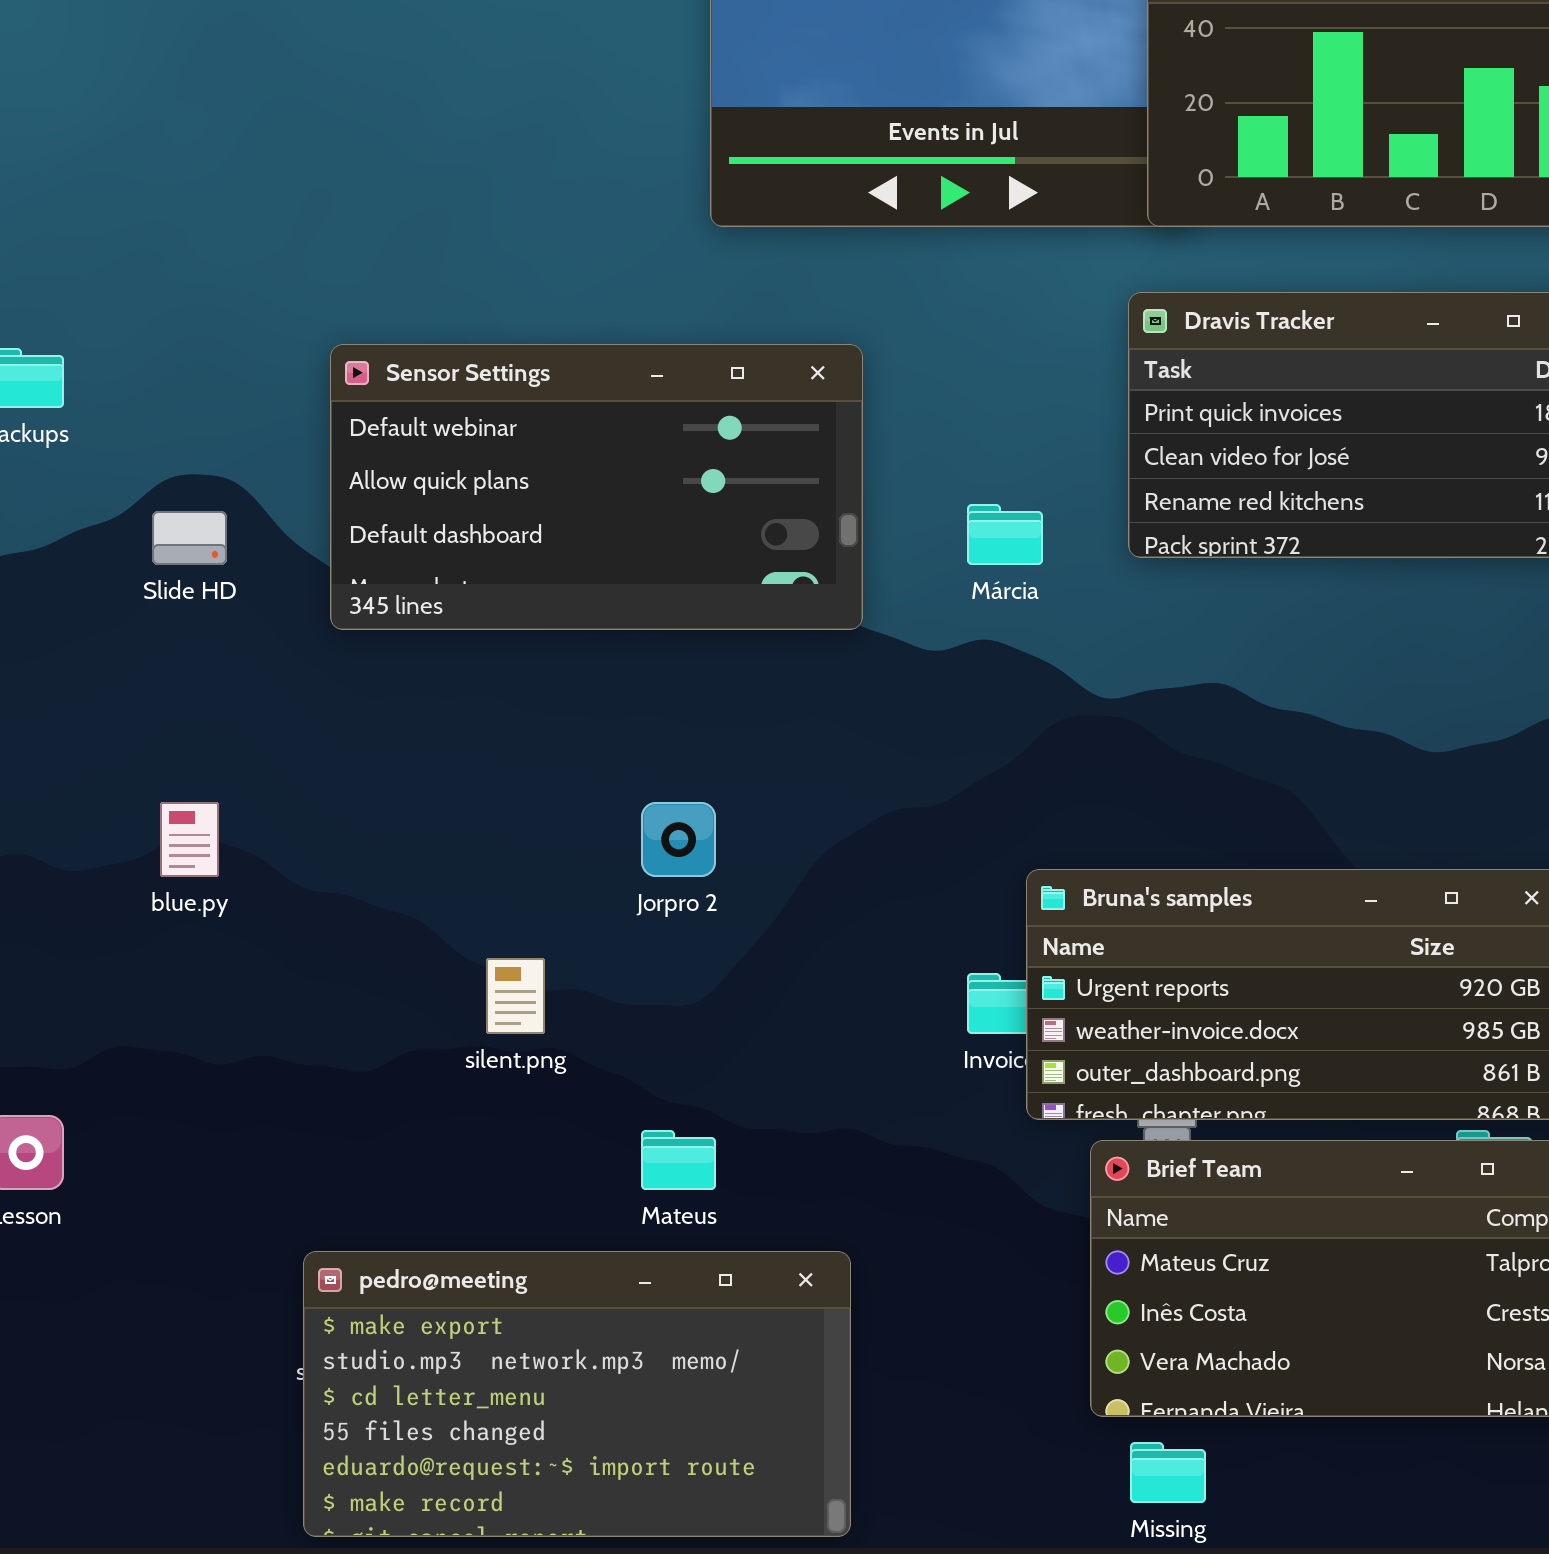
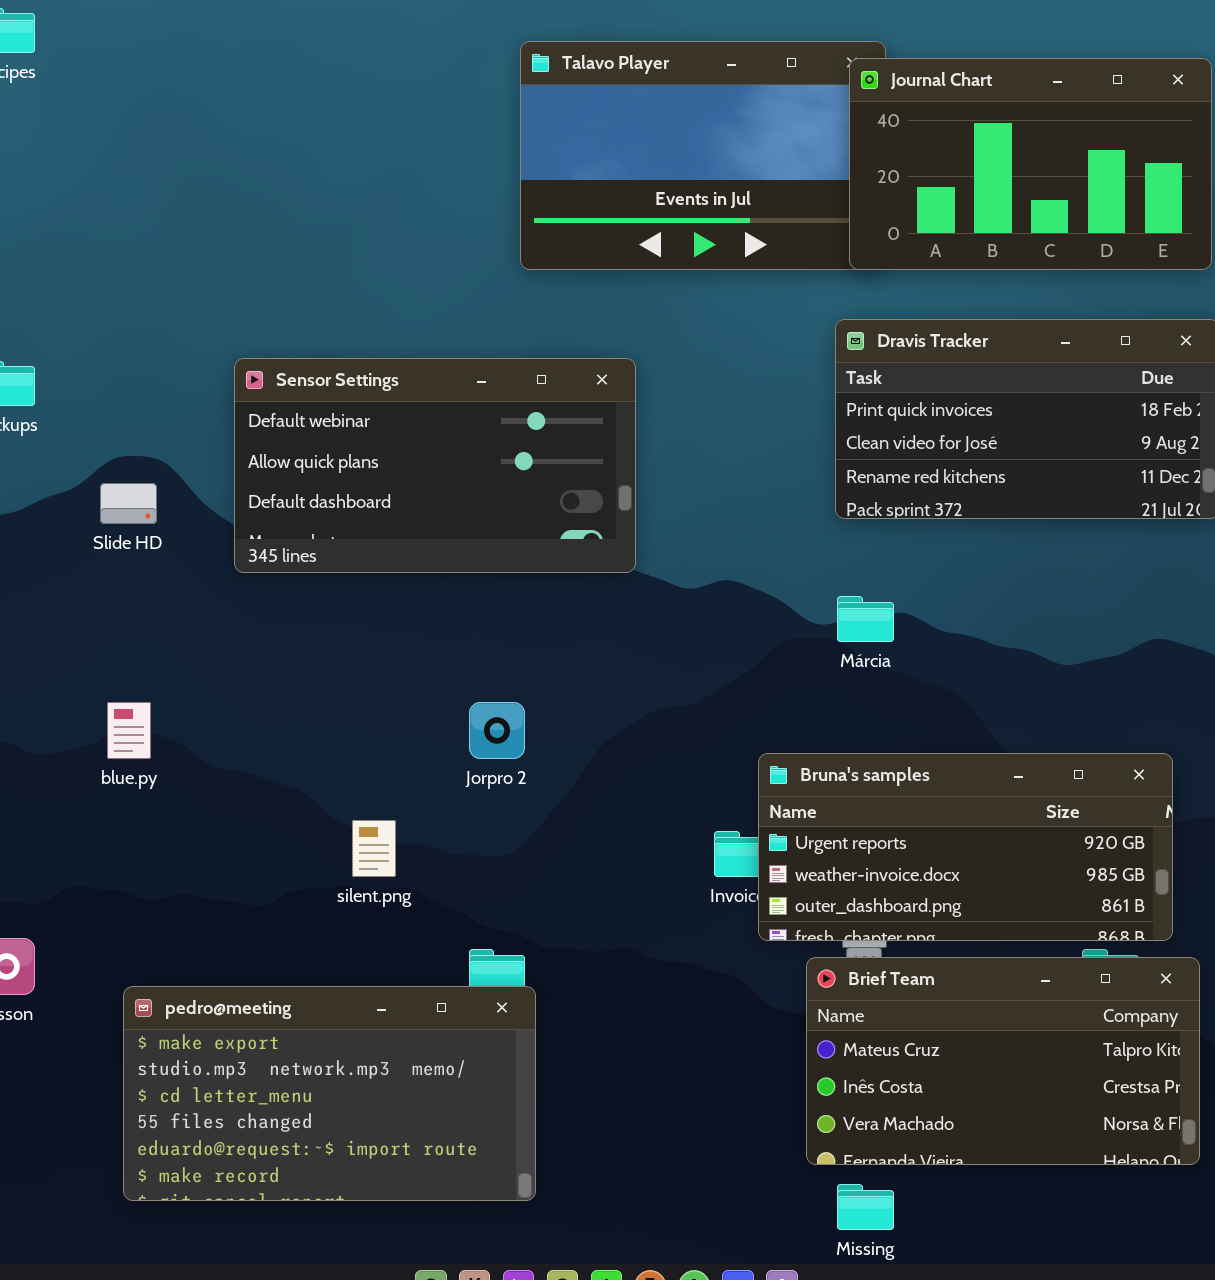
Márcia: [967,504,1043,565] -> [837,596,894,642], moved
pedro@meeting: [303,1251,851,1537] -> [123,986,536,1201], moved

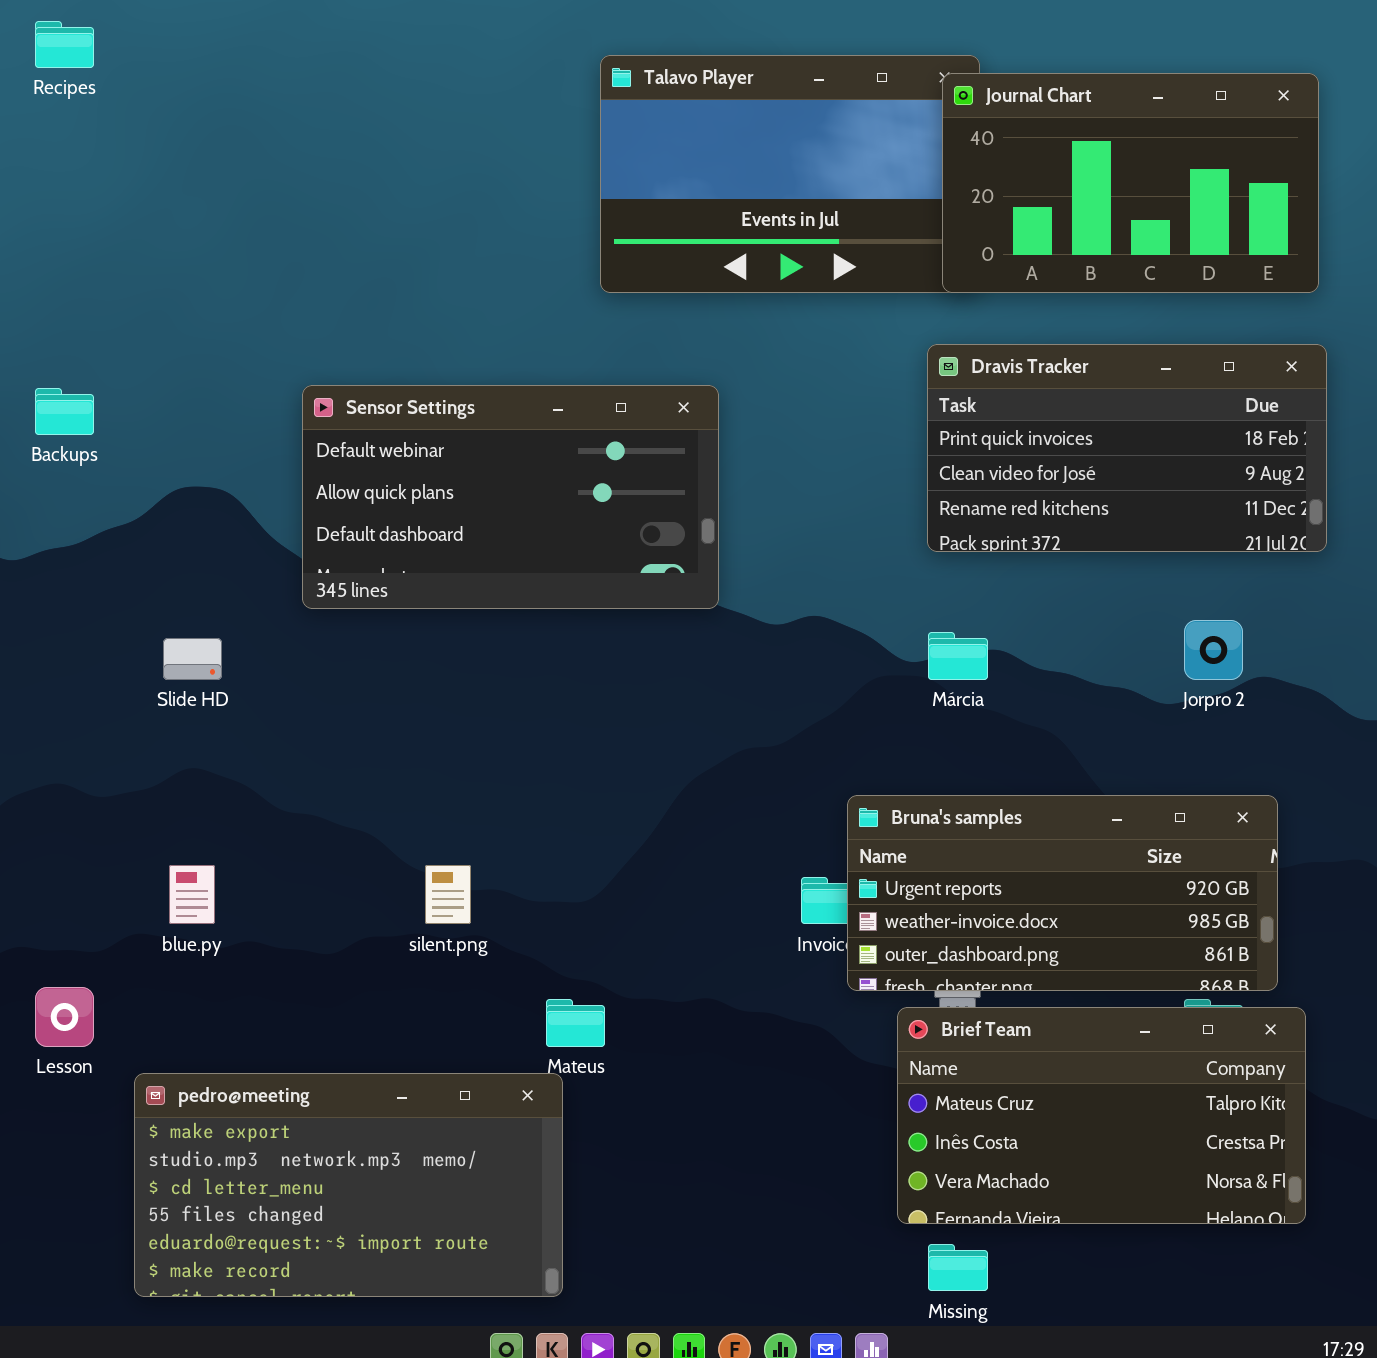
Slide HD: [100,483,157,524] -> [163,638,222,680], moved
blue.py: [107,702,151,759] -> [169,865,215,924], moved
Jorpro 2: [469,702,525,759] -> [1184,620,1243,680], moved
pedro@meeting: [123,986,536,1201] -> [134,1073,563,1297], moved

